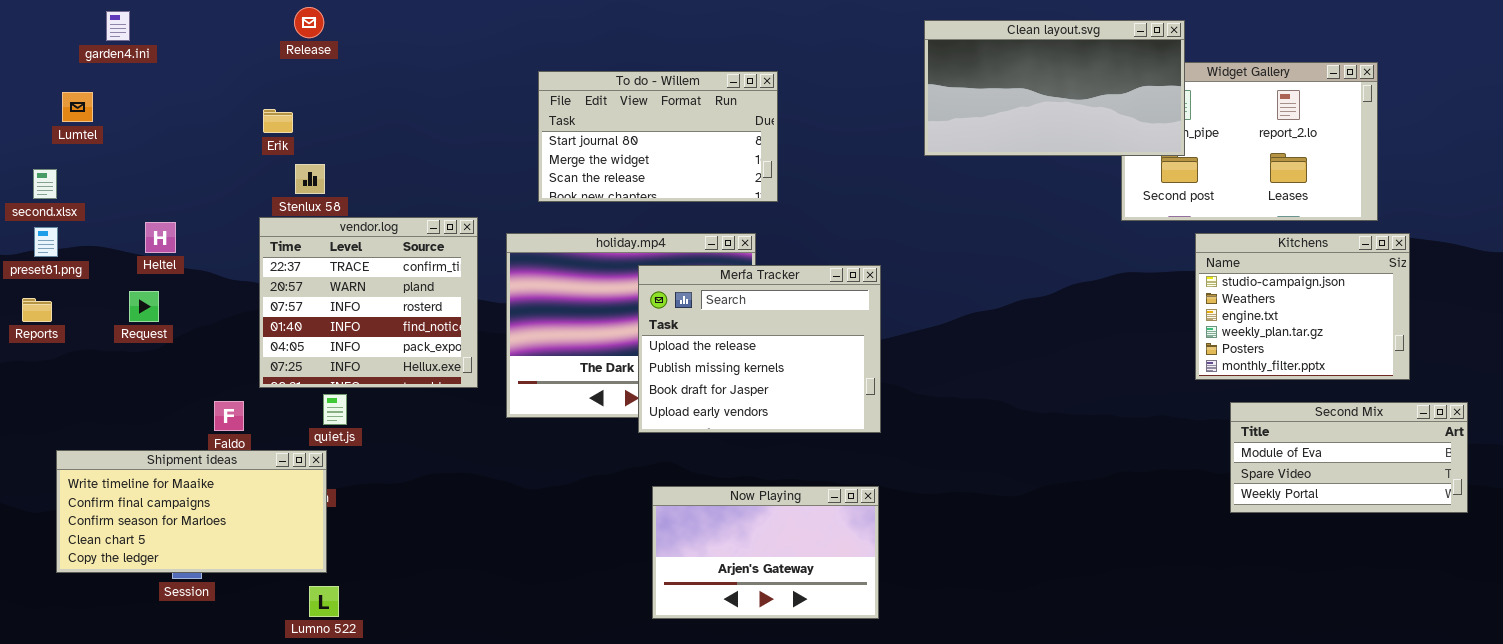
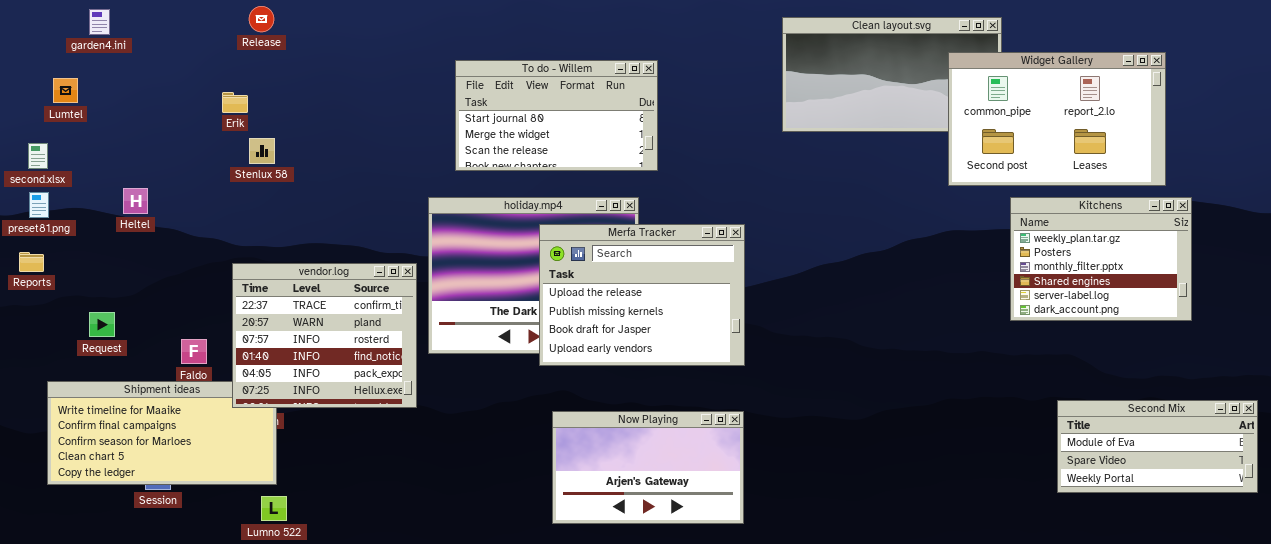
Widget Gallery: [1121,62,1378,221] -> [948,52,1166,186], raised
vendor.log: [259,217,478,388] -> [232,263,417,408], moved
Kitchens: [1195,233,1410,380] -> [1010,197,1192,321], scrolled down 3 rows
Request: [129,291,159,322] -> [89,312,115,337], moved
Second Mix: [1230,402,1468,513] -> [1057,400,1258,493], moved

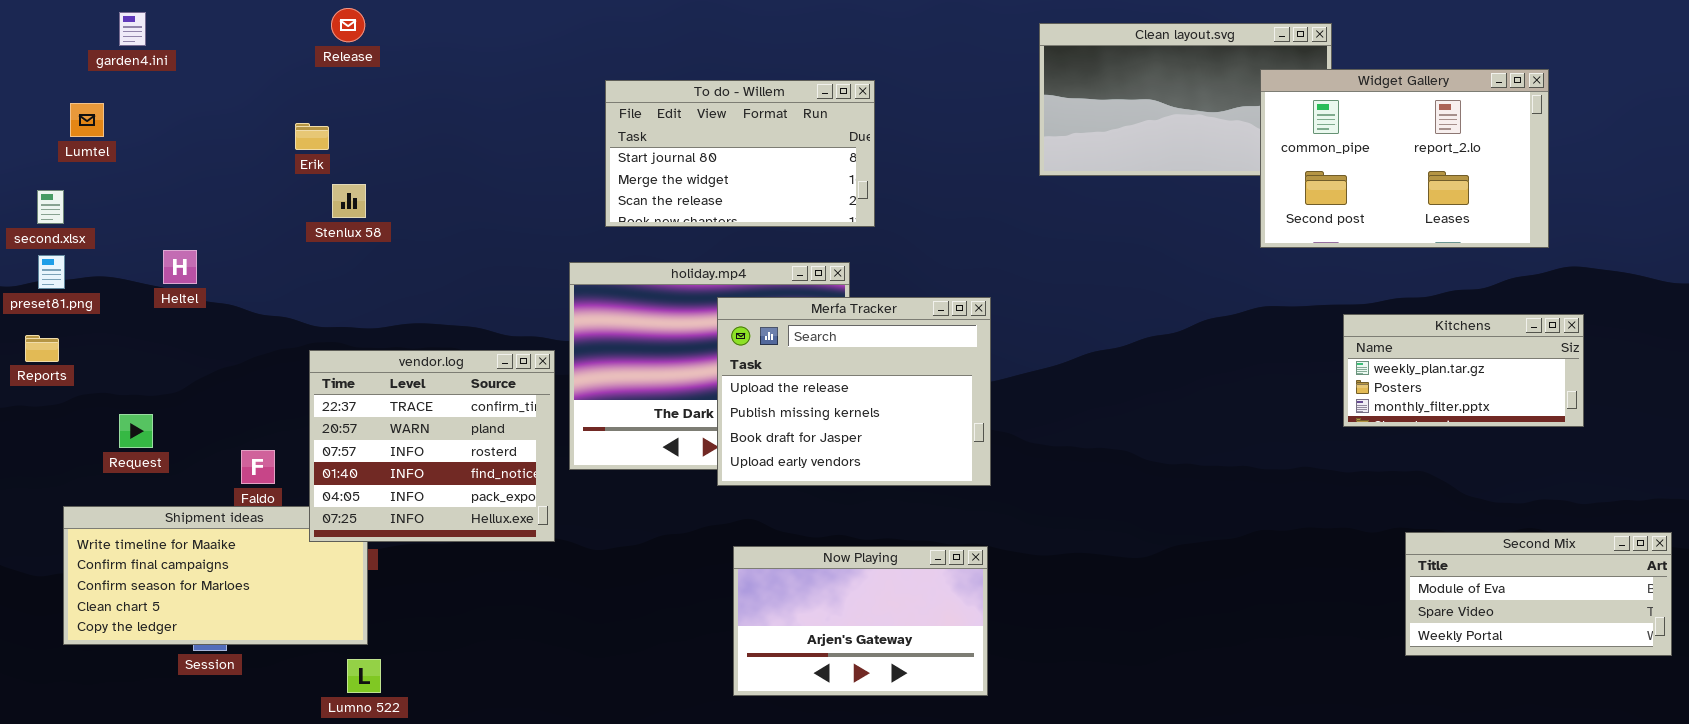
Kitchens: [1010,197,1192,321] -> [1343,314,1584,427], resized

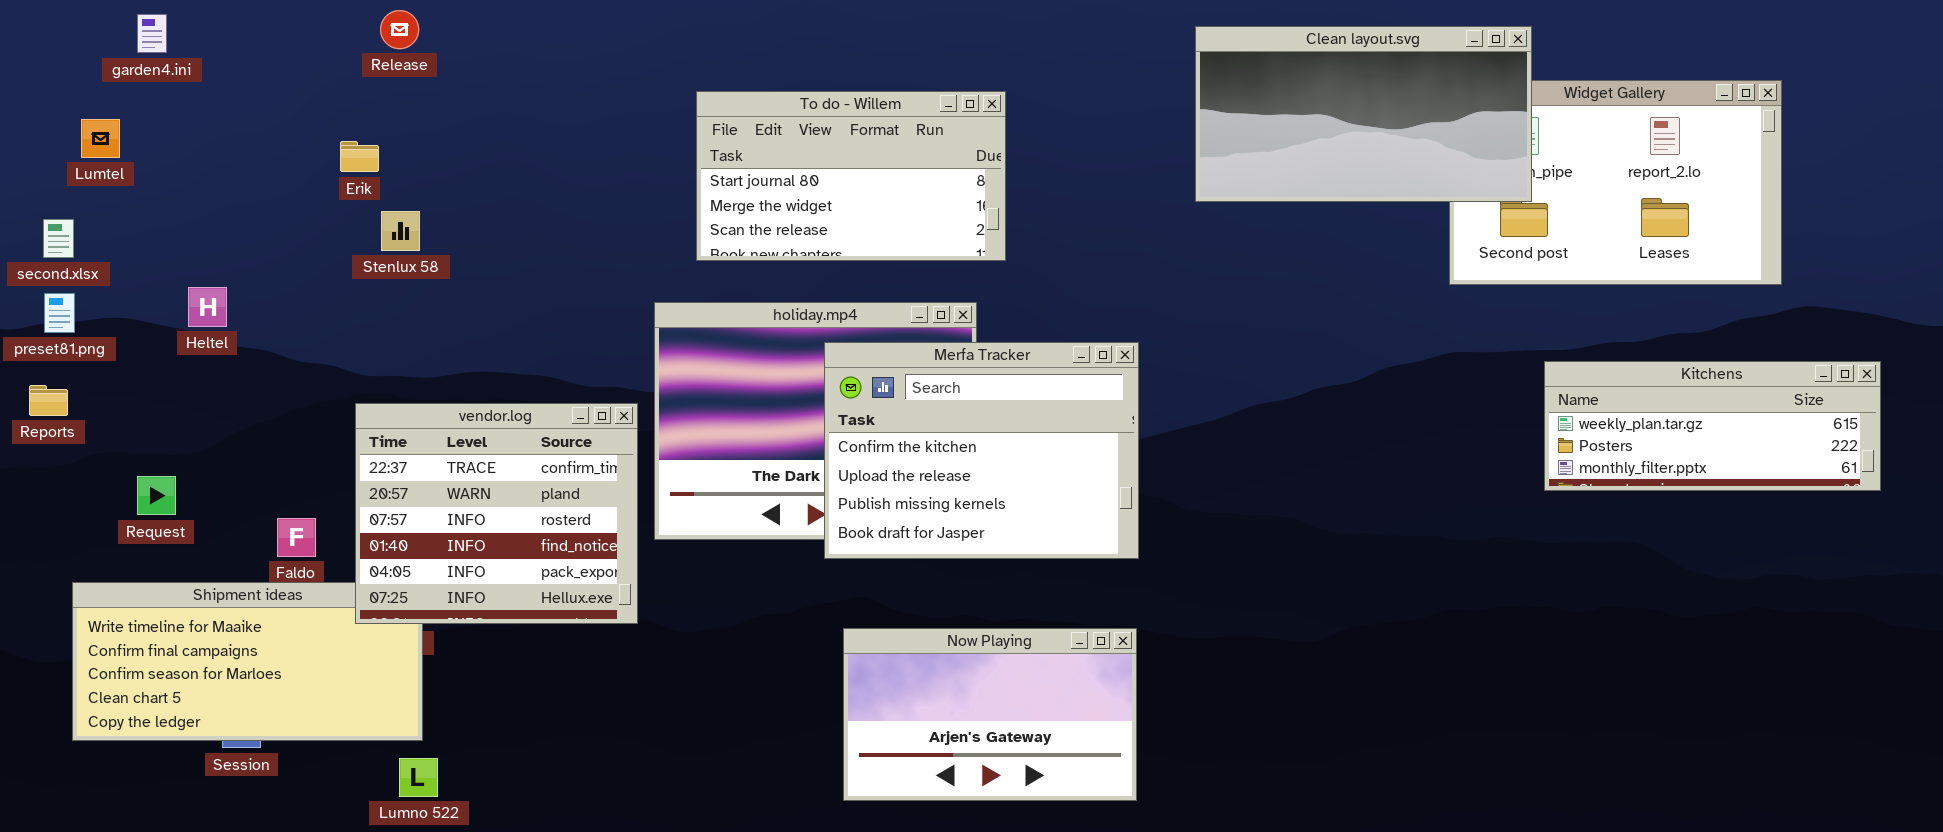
Clean layout.svg: [1039,23,1332,176] -> [1195,26,1532,202], raised
Merfa Tracker: [717,297,991,486] -> [824,342,1139,559], scrolled up 1 row
Kitchens: [1343,314,1584,427] -> [1544,361,1881,491], resized
Second Mix: [1405,532,1672,656] -> none, closed

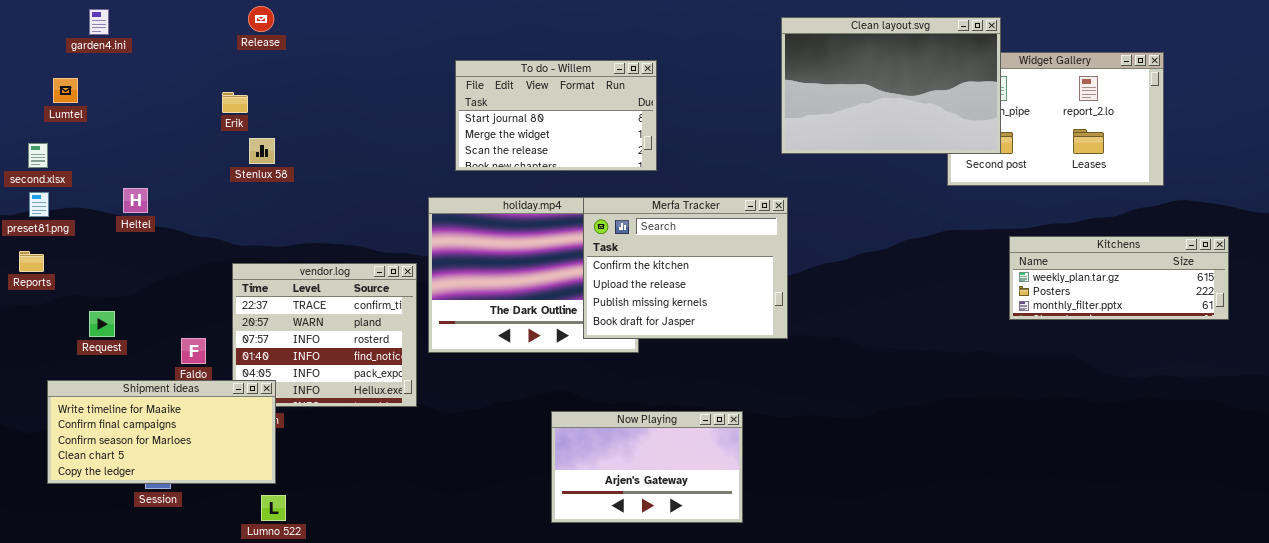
Clean layout.svg: [1195,26,1532,202] -> [781,17,1001,154], resized
Merfa Tracker: [824,342,1139,559] -> [583,197,788,339], moved
Shipment ideas: [72,582,423,741] -> [47,380,276,484], raised

